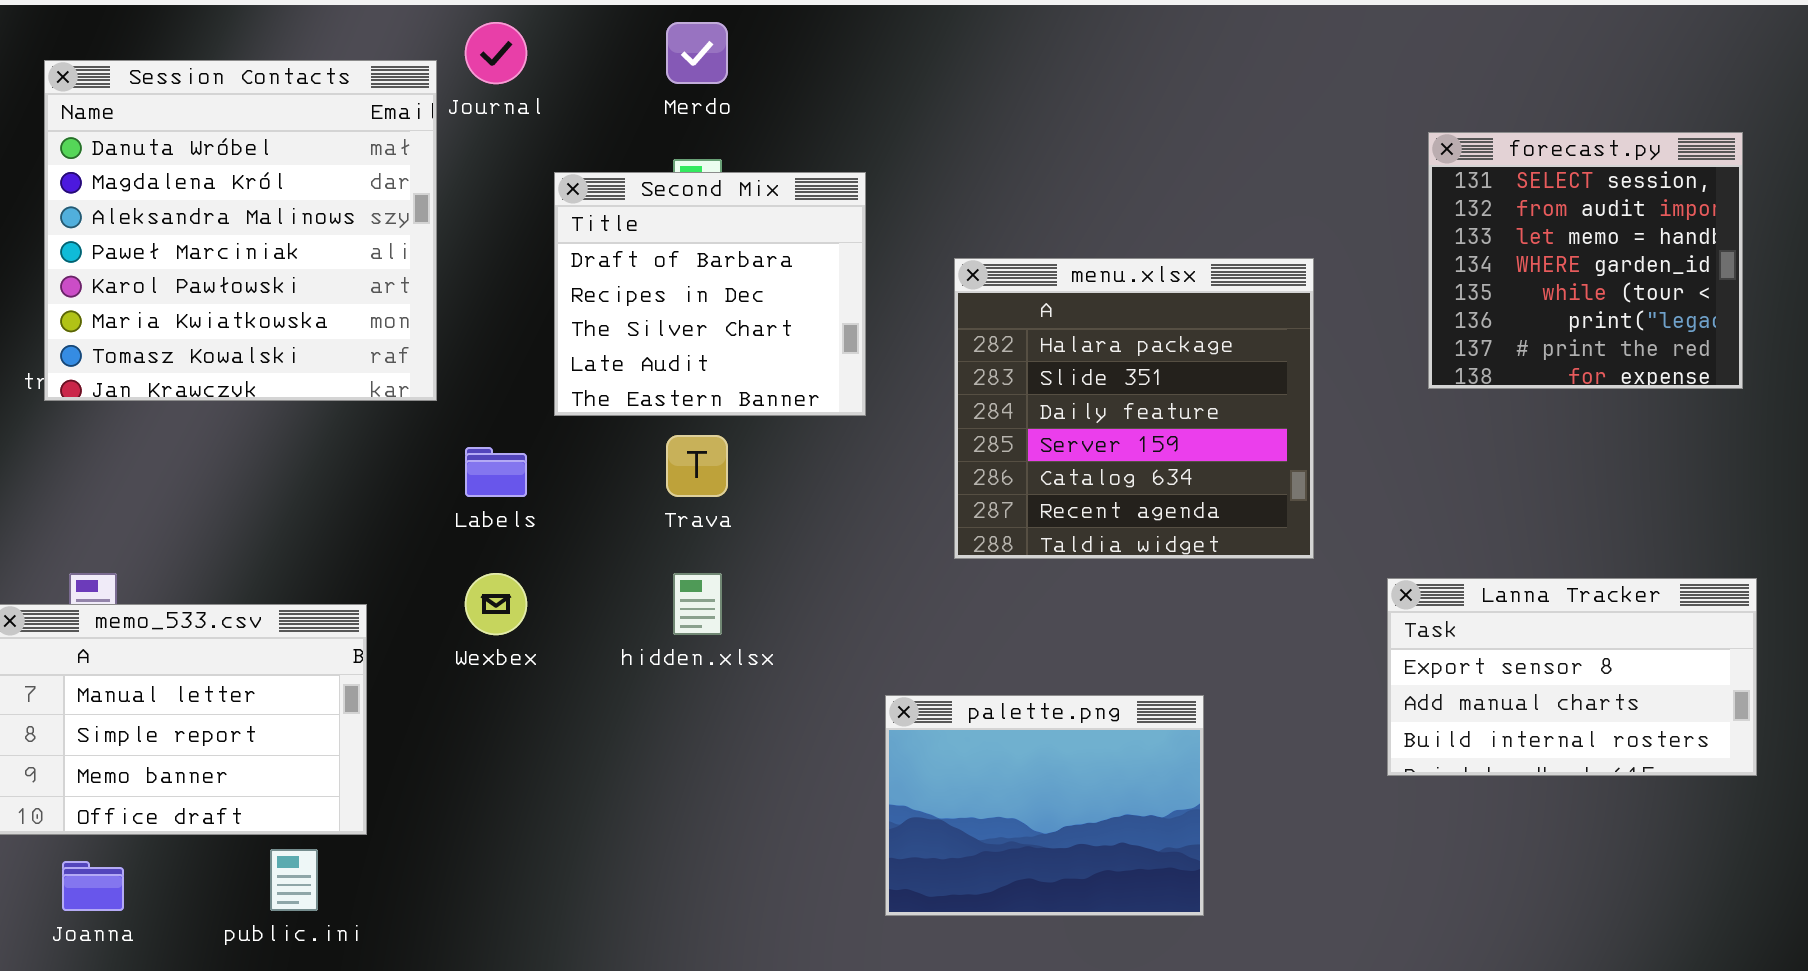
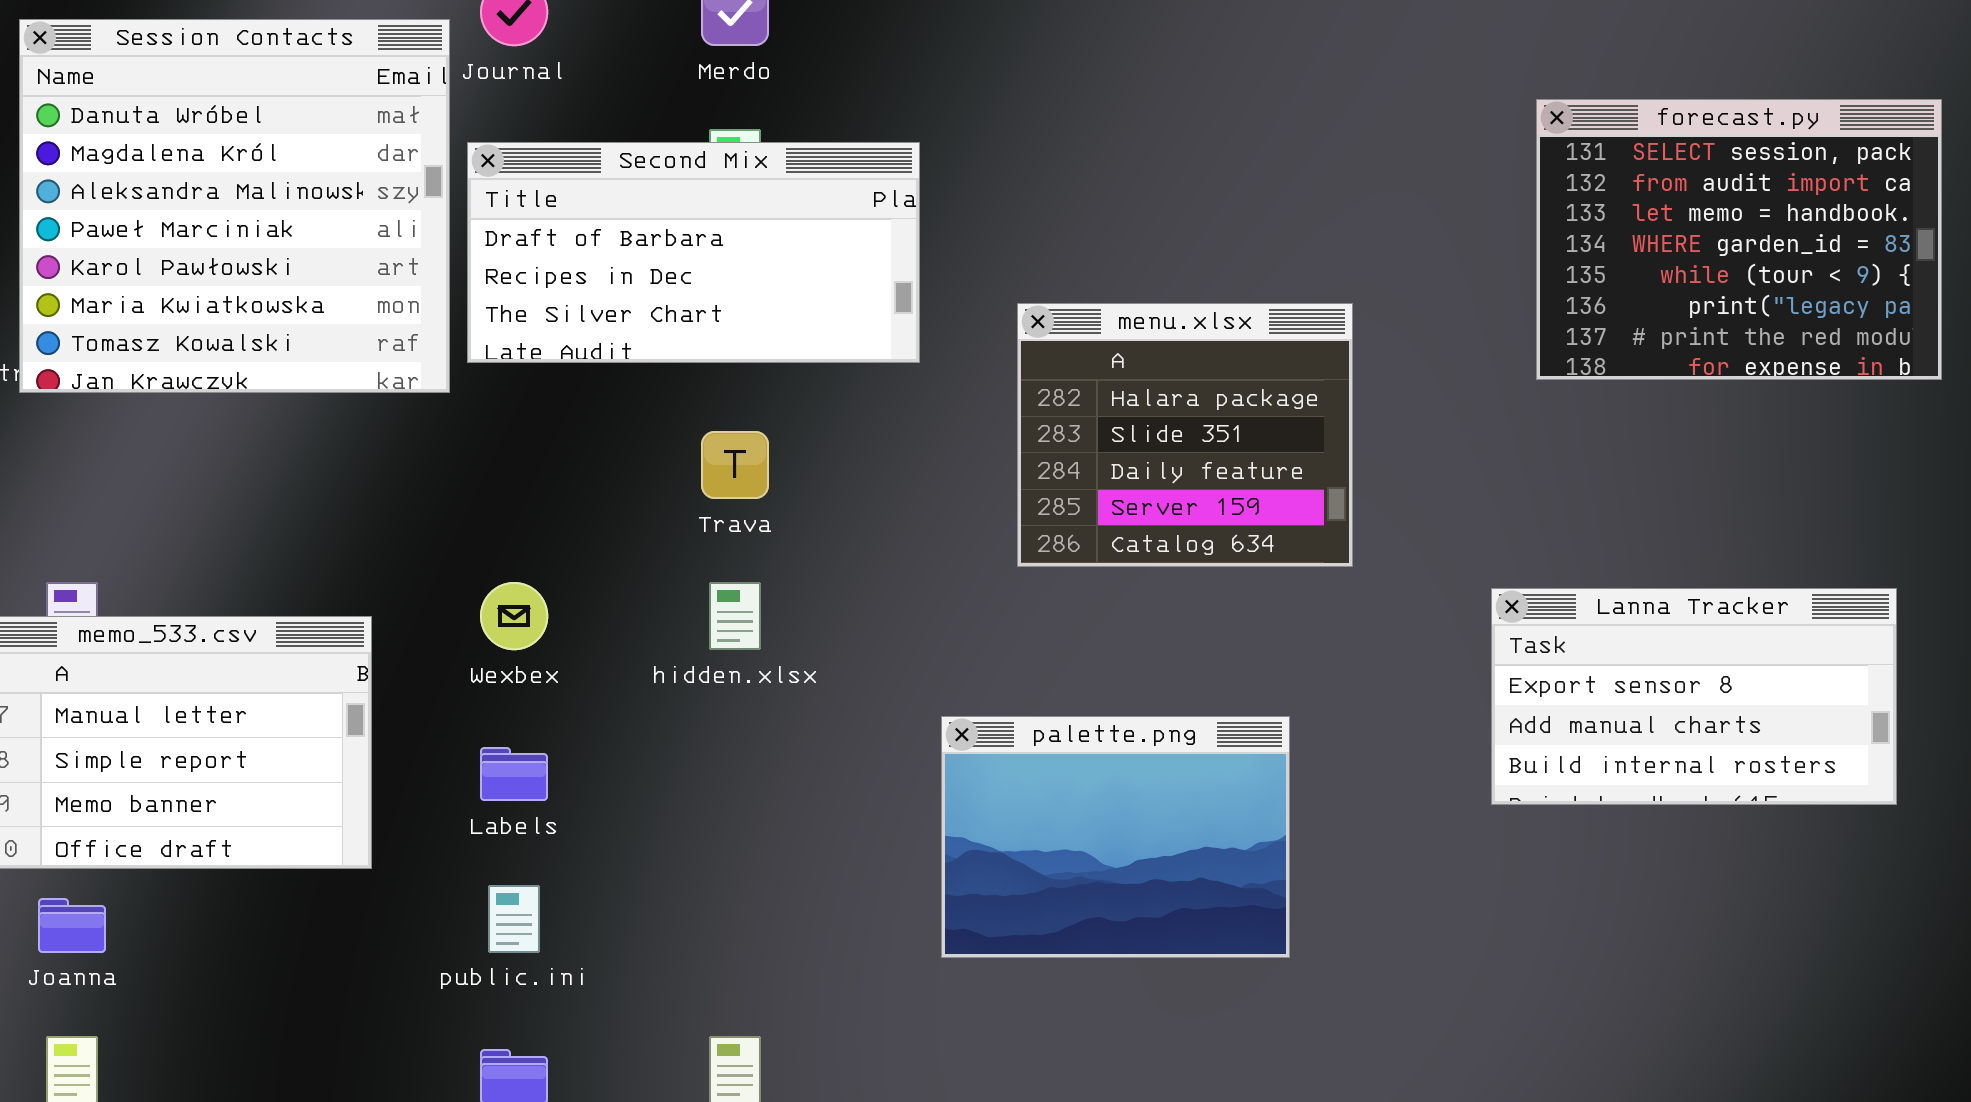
forecast.py: [1428,132,1743,389] -> [1536,99,1942,380], resized
Second Mix: [554,172,866,416] -> [467,142,920,363], resized
menu.xlsx: [954,258,1314,559] -> [1017,303,1353,567], resized
Labels: [465,447,527,497] -> [480,747,548,801], moved
public.ini: [270,849,318,911] -> [488,885,540,953], moved

